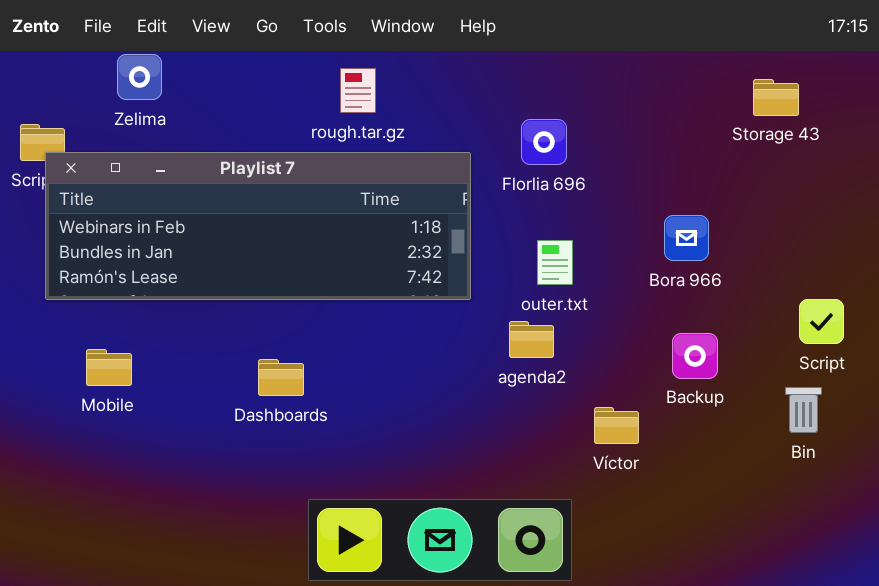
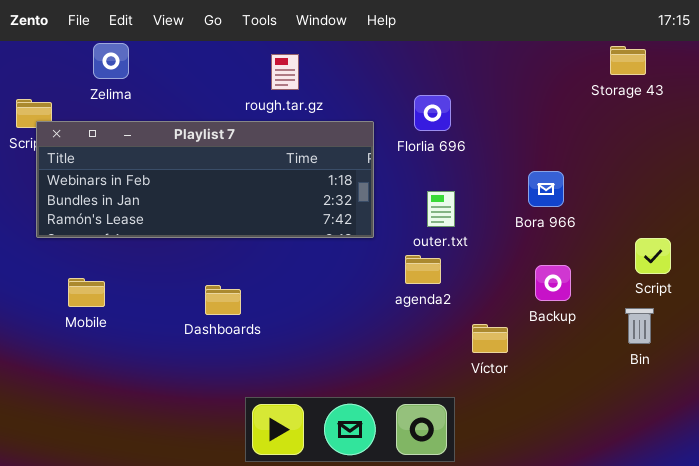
Storage 43: [753,79,799,116] -> [610,46,646,75], moved

